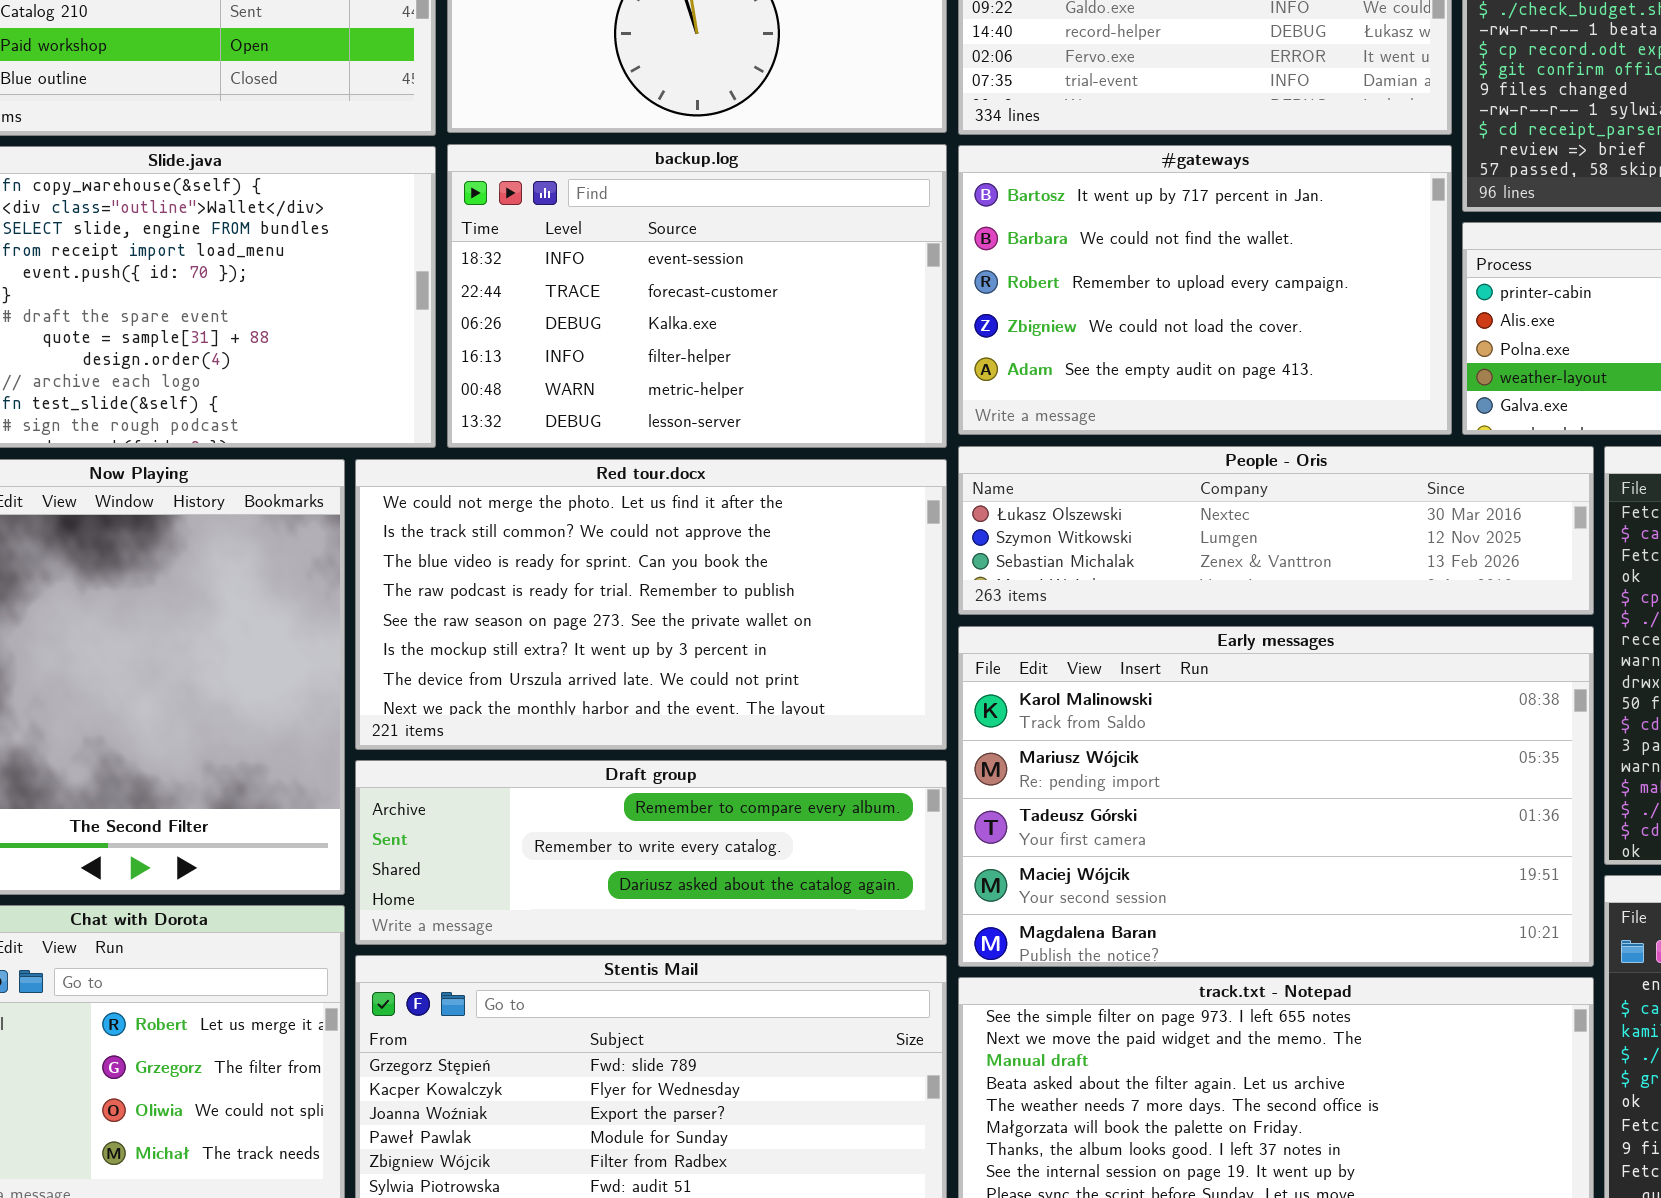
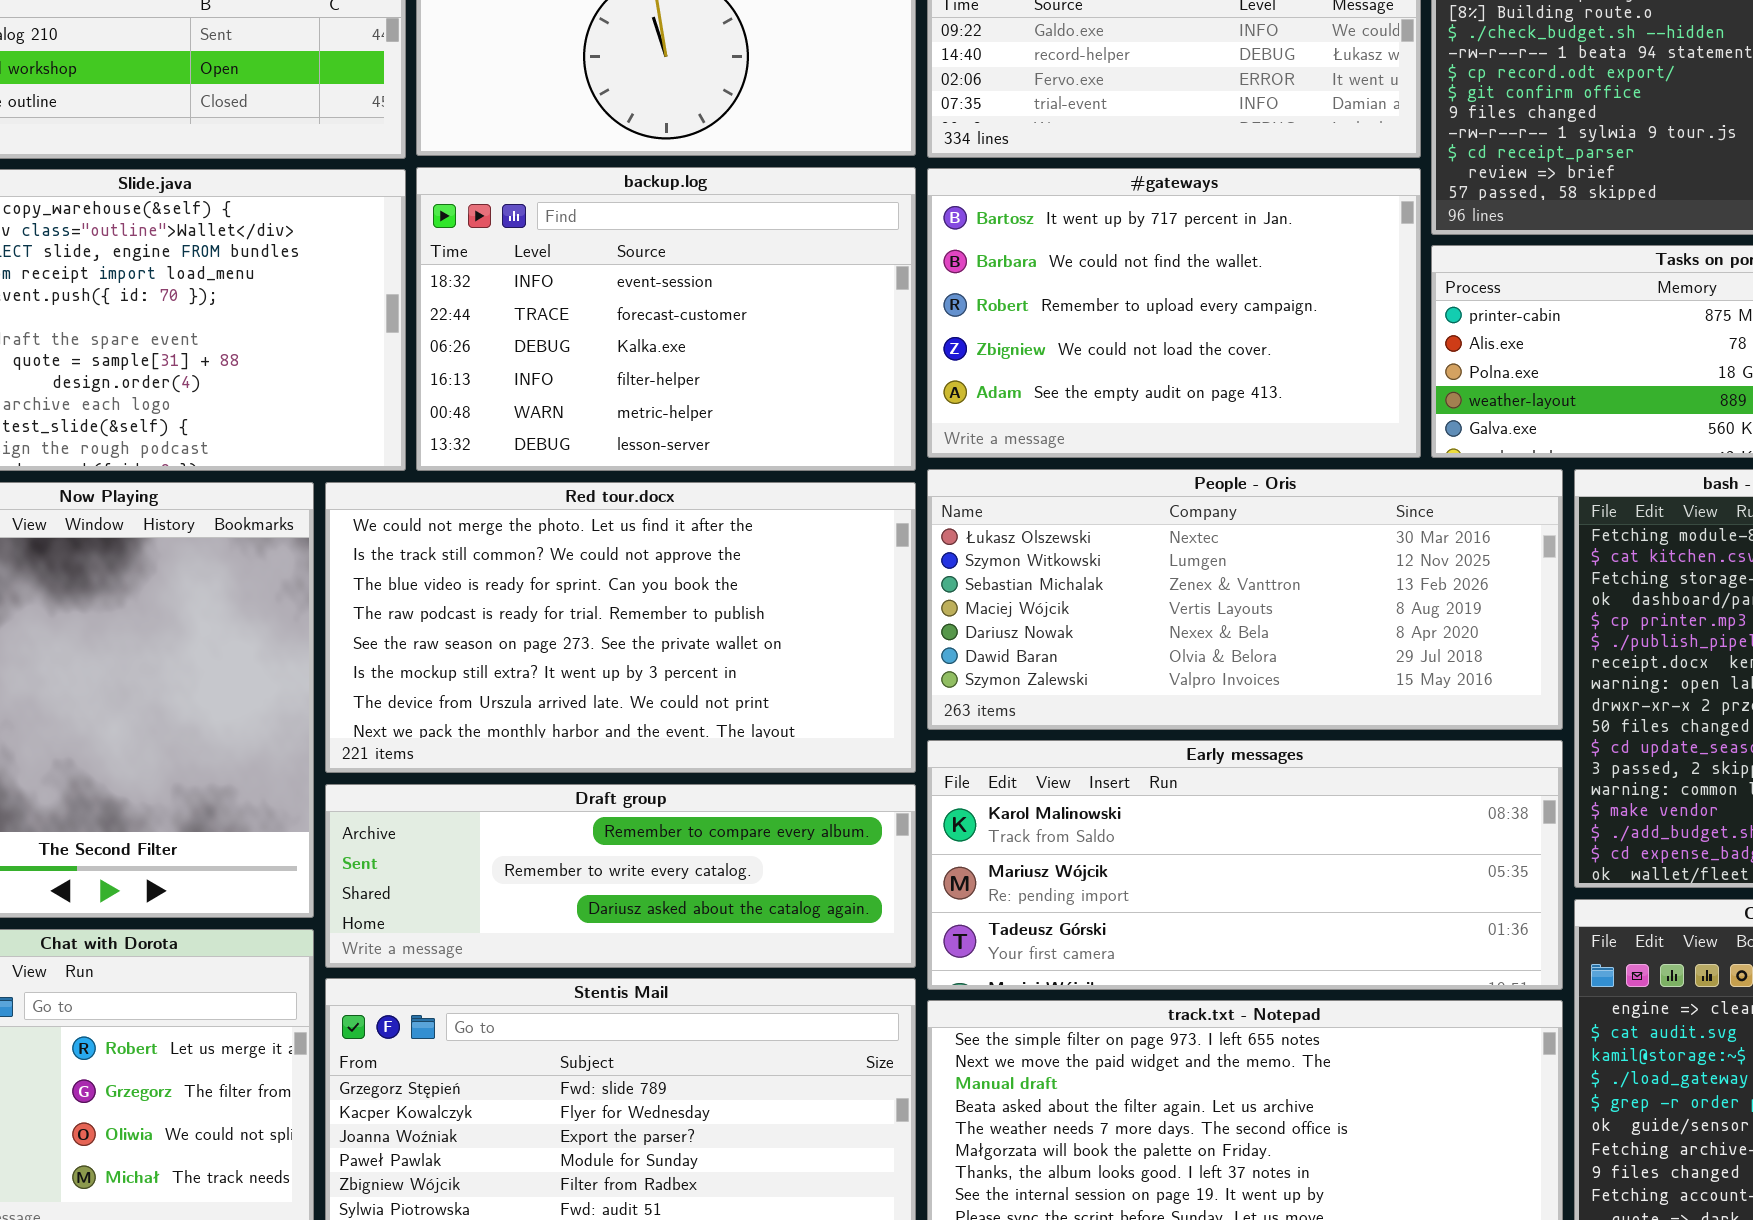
People - Oris: [958,446,1594,615] -> [927,469,1563,730], resized
Early messages: [958,626,1594,967] -> [927,740,1563,990], resized

